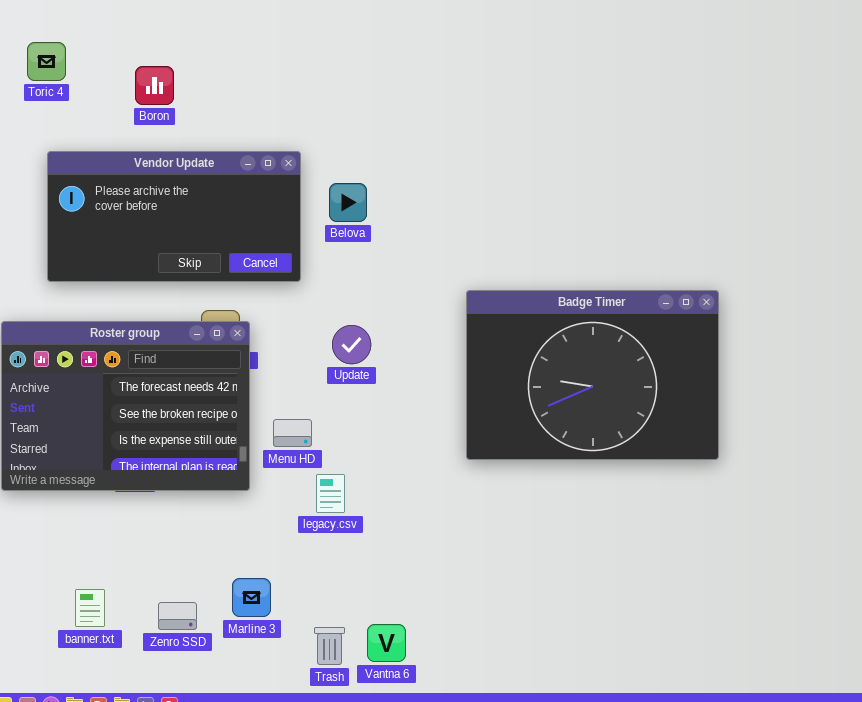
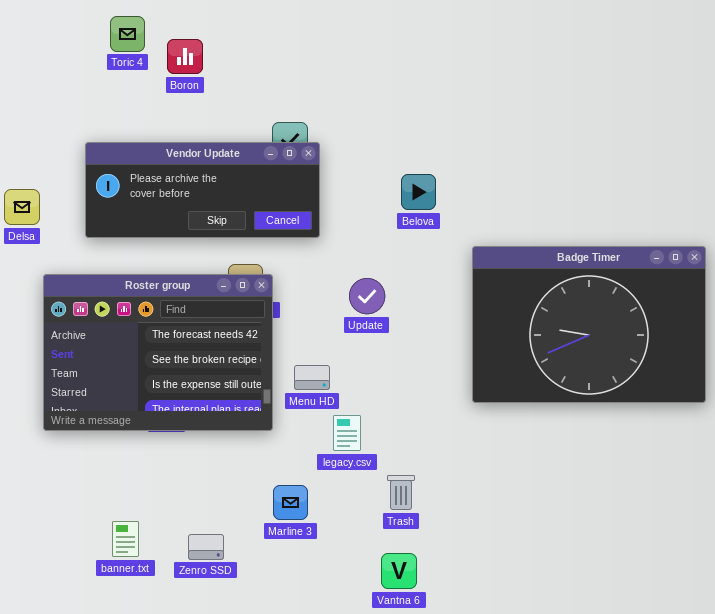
Toric 4: [27,42,66,81] -> [110,16,145,52], moved
Vendor Update: [47,151,301,282] -> [85,142,320,238], resized
Belova: [329,183,367,222] -> [401,174,436,210], moved
Marline 3: [232,578,271,617] -> [273,485,308,520], moved
Trash: [314,627,345,665] -> [387,475,415,510], moved

